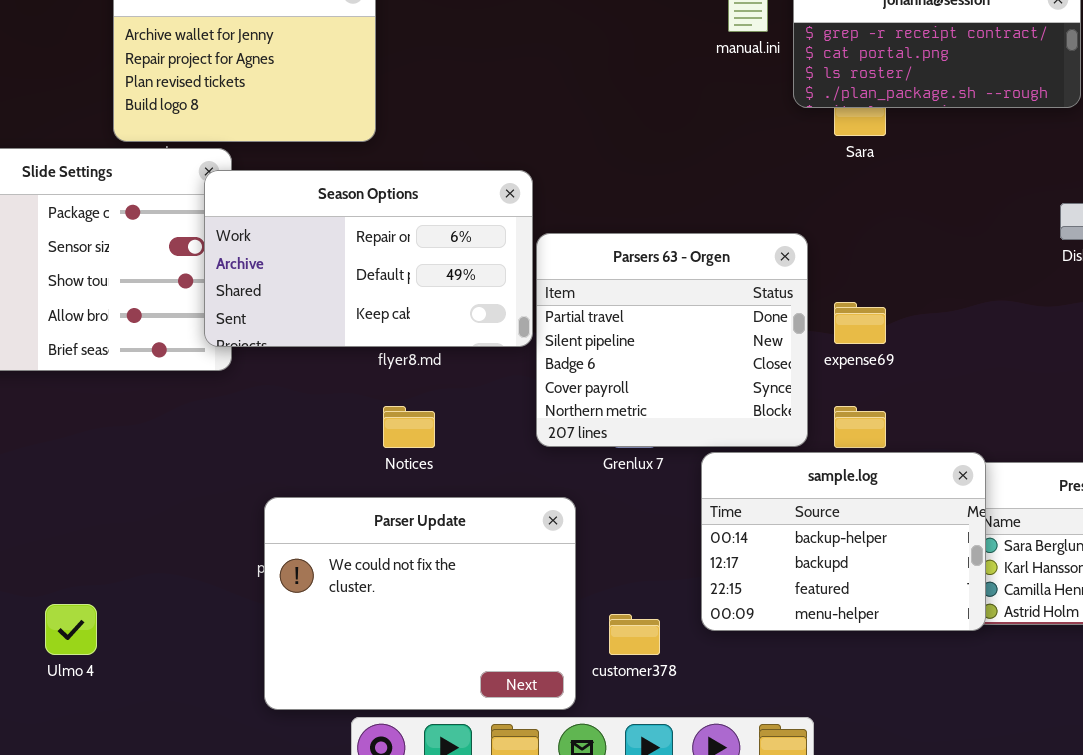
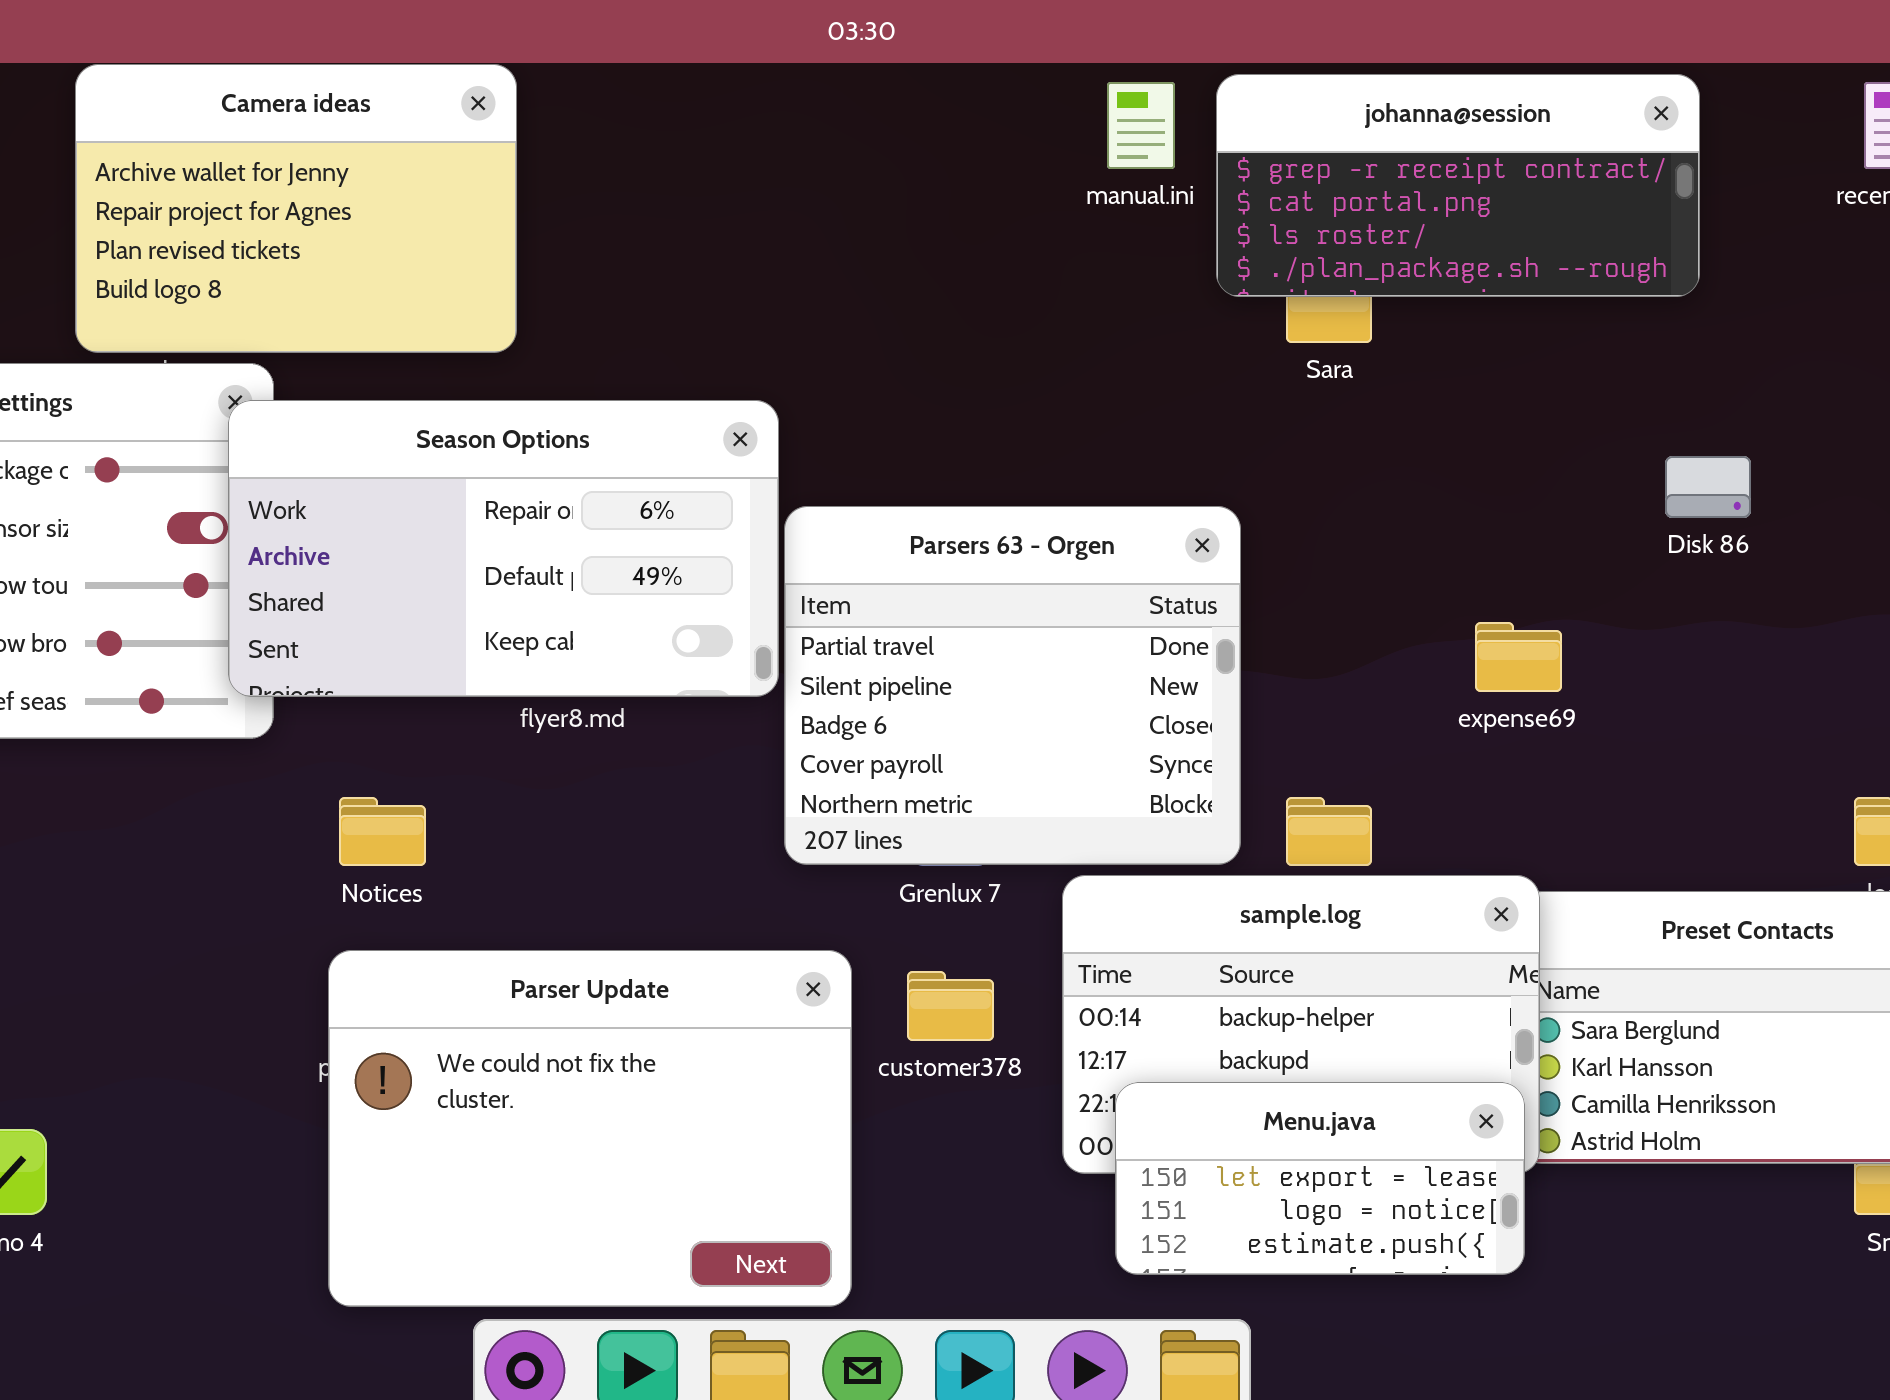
expense69: [834,302,886,344] -> [1475,622,1562,692], moved
Notices: [383,406,435,448] -> [339,797,426,866], moved
Menu.java: none -> [1115,1082,1525,1275], opened
customer378: [609,614,660,655] -> [907,971,994,1041], moved

